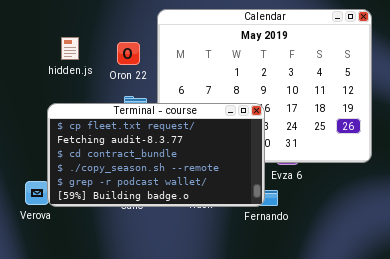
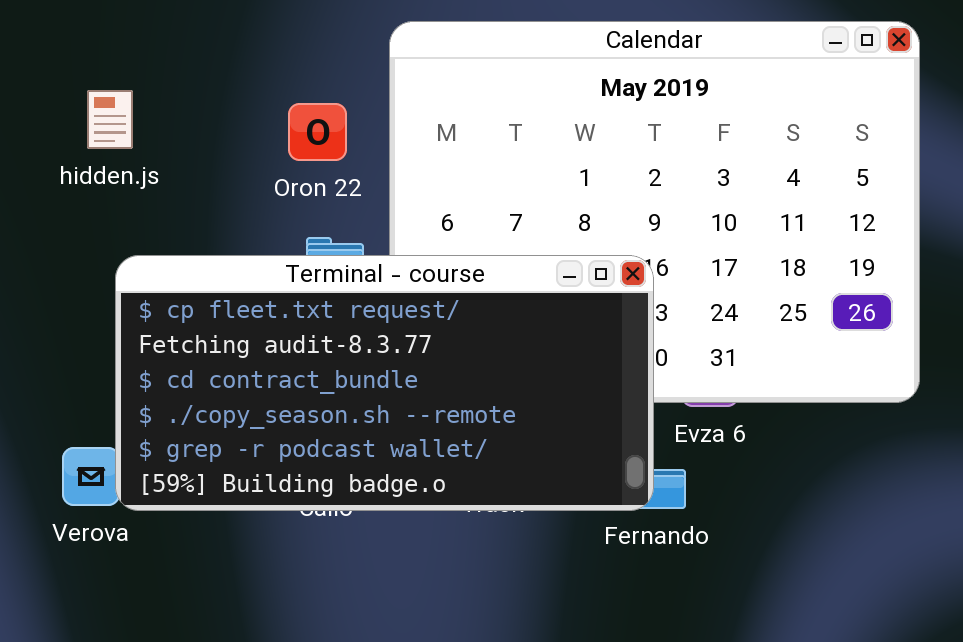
hidden.js: [61,37,79,60] -> [87,90,133,149], moved

